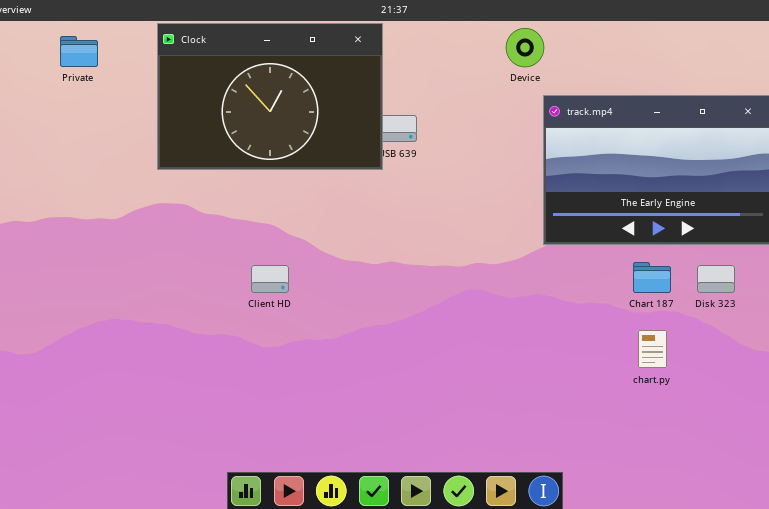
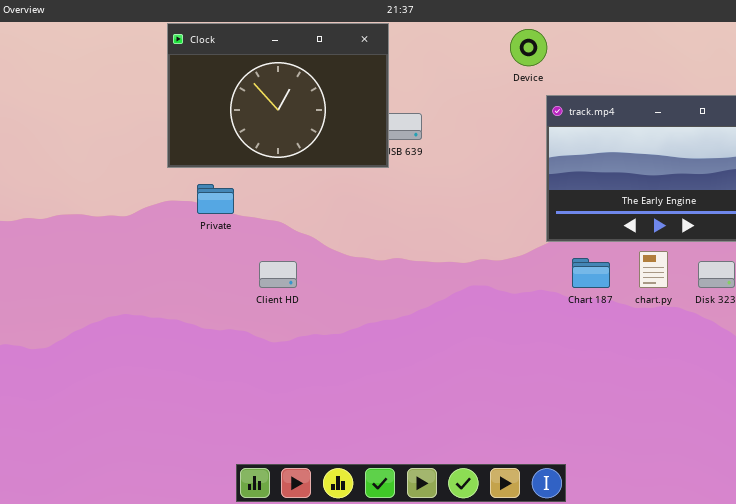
Private: [60,36,98,67] -> [197,184,234,214], moved
Chart 187: [633,262,671,293] -> [572,258,610,288], moved
chart.py: [638,330,667,368] -> [639,251,668,288], moved

